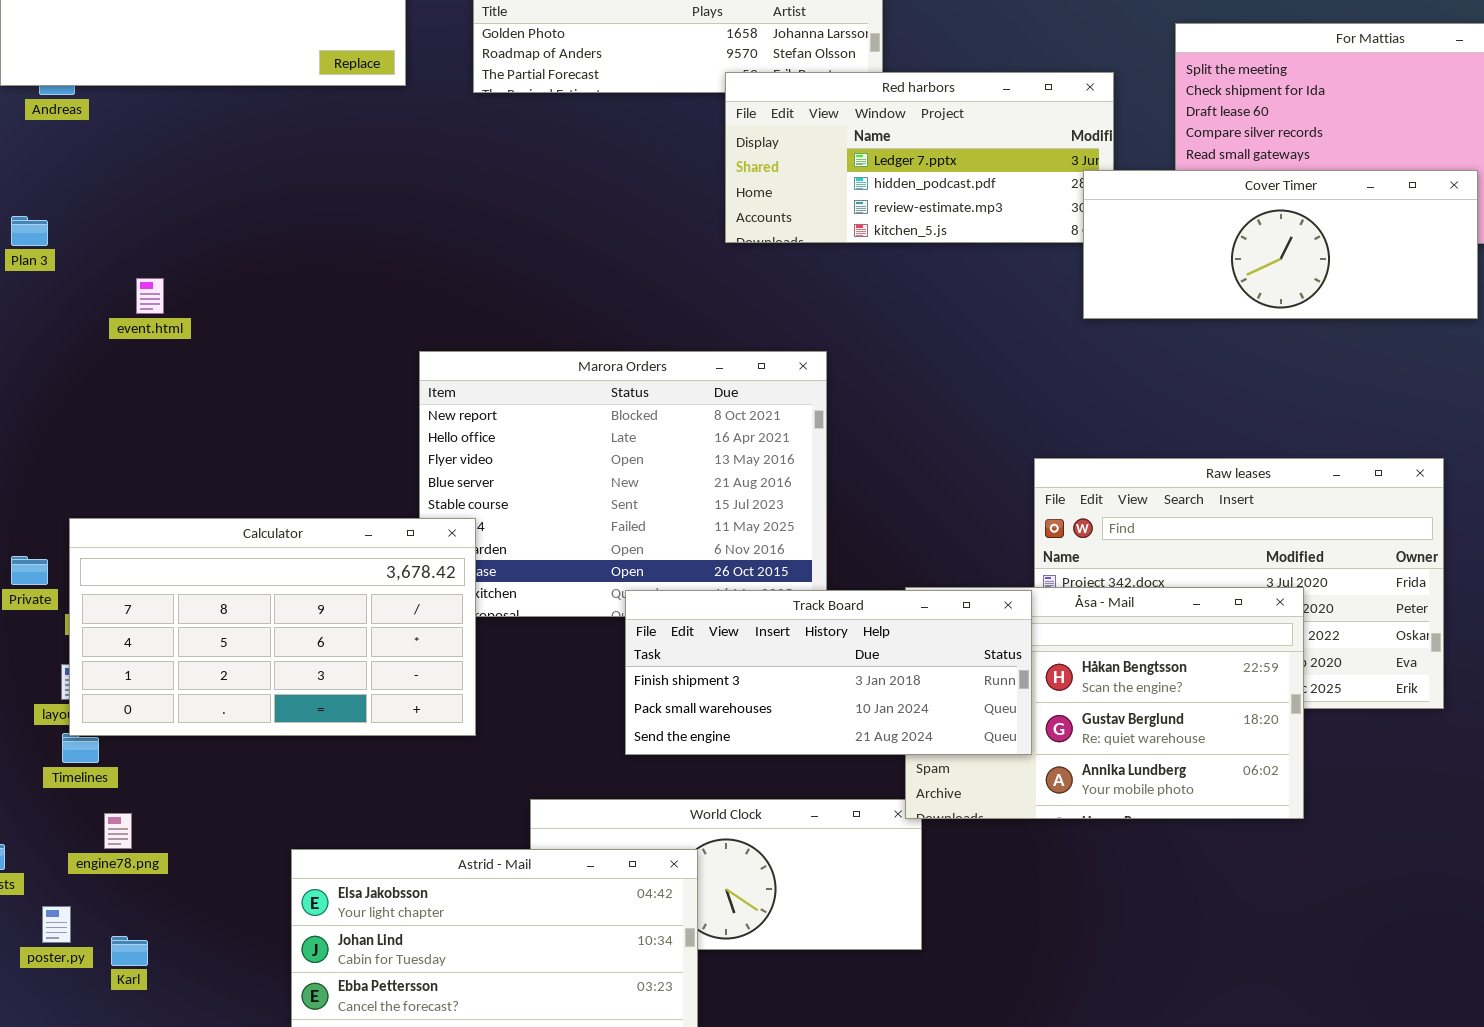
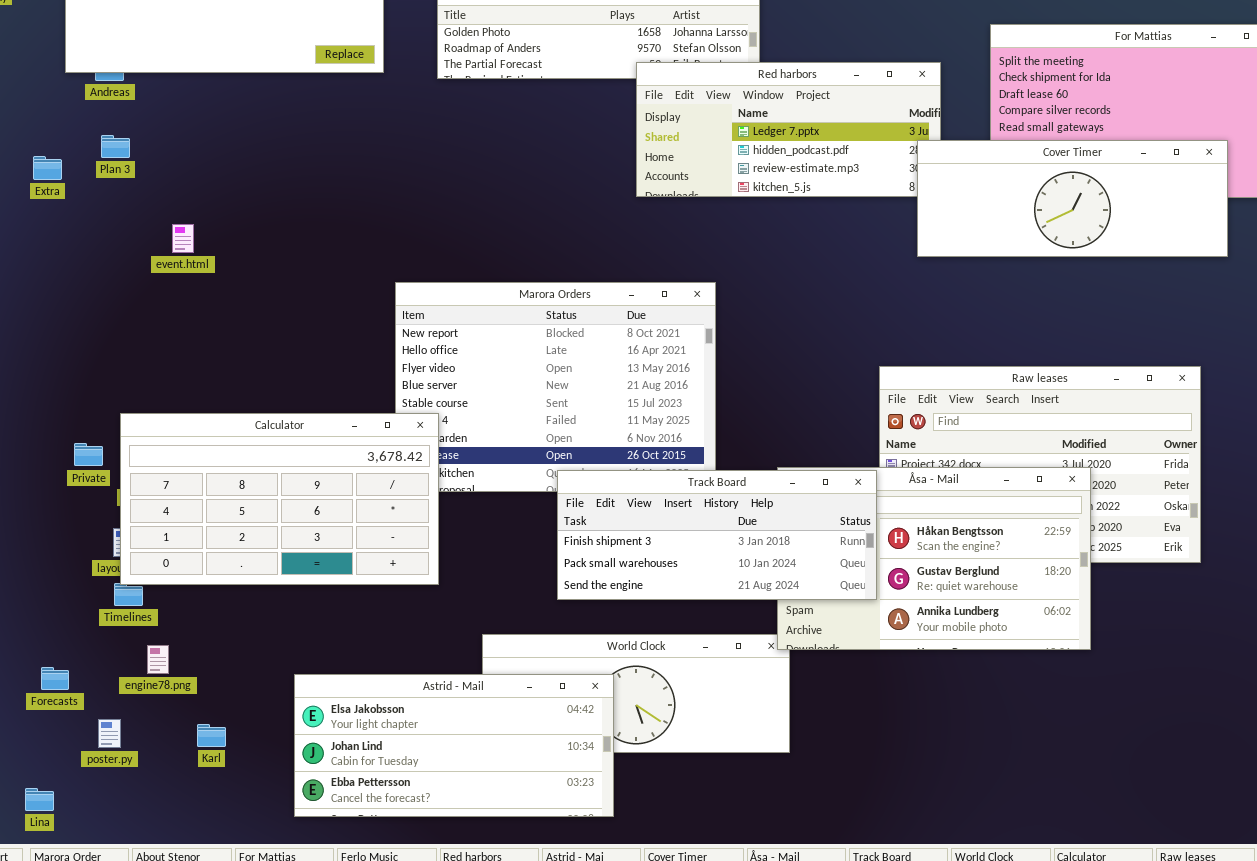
Plan 3: [11,216,48,246] -> [101,135,130,158], moved
Karl: [111,936,148,966] -> [197,724,226,747], moved

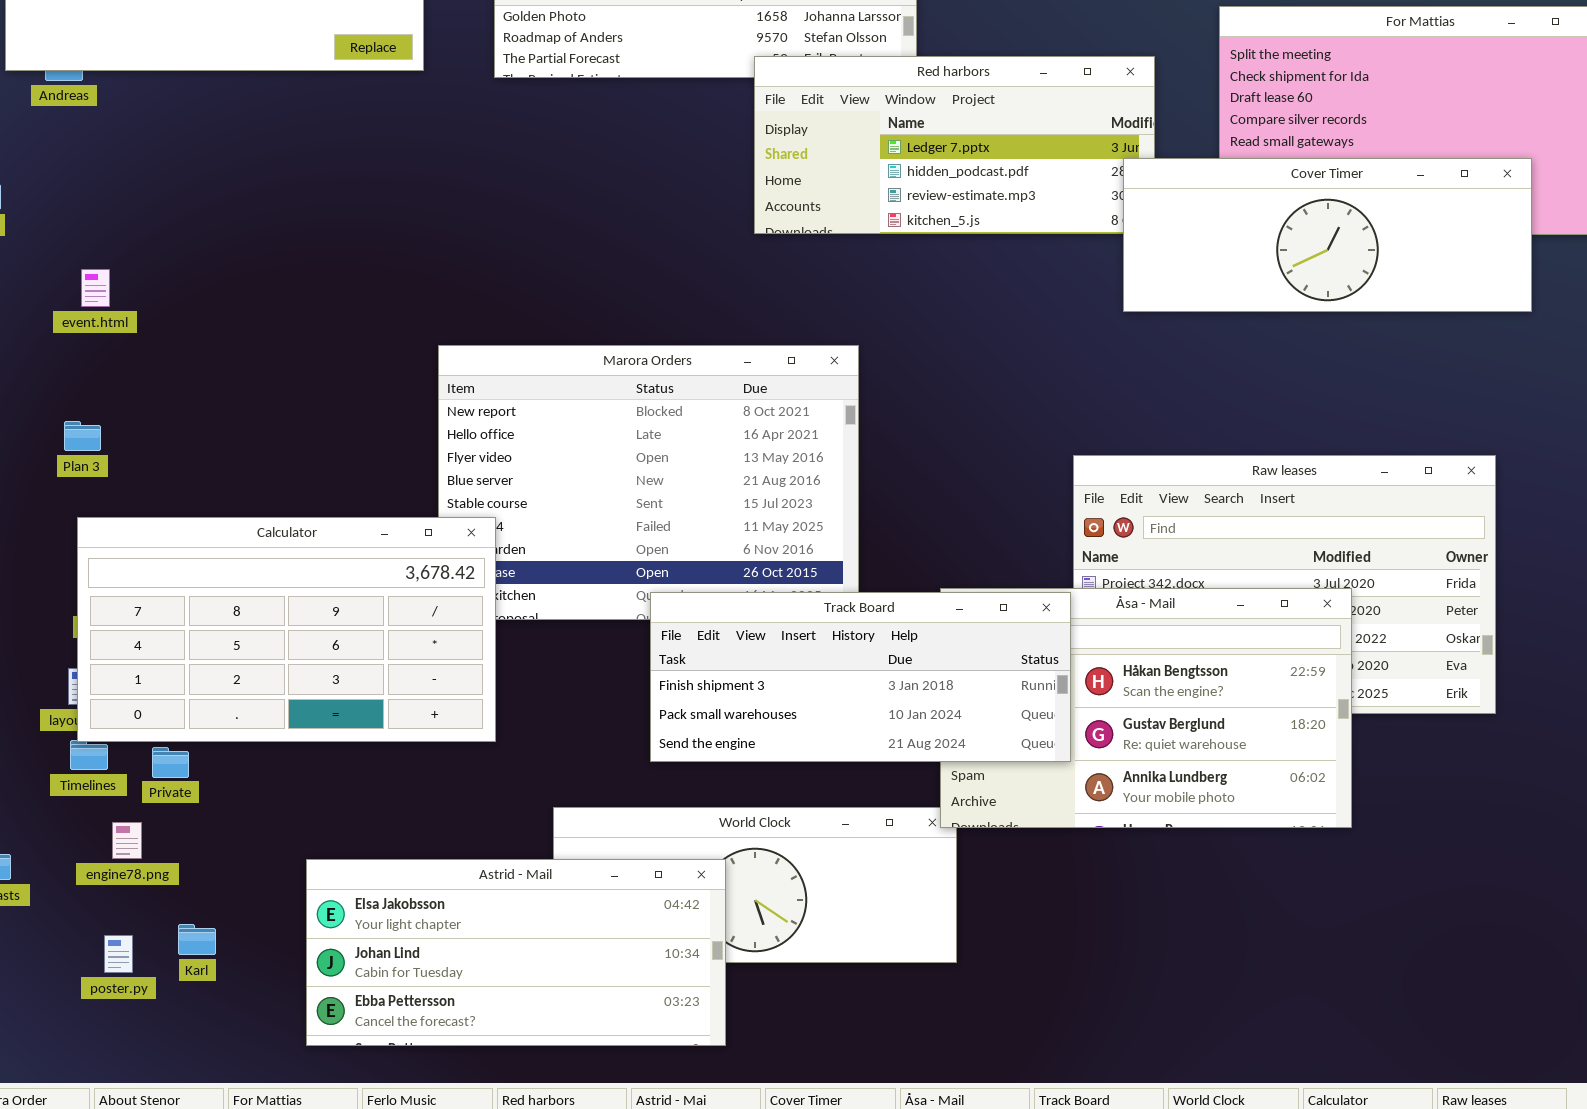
Plan 3: [101,135,130,158] -> [64,421,101,451], moved
event.html: [172,224,194,253] -> [81,269,110,307], moved
Private: [74,443,103,466] -> [152,747,189,778], moved
poster.py: [98,719,121,748] -> [104,935,133,973], moved

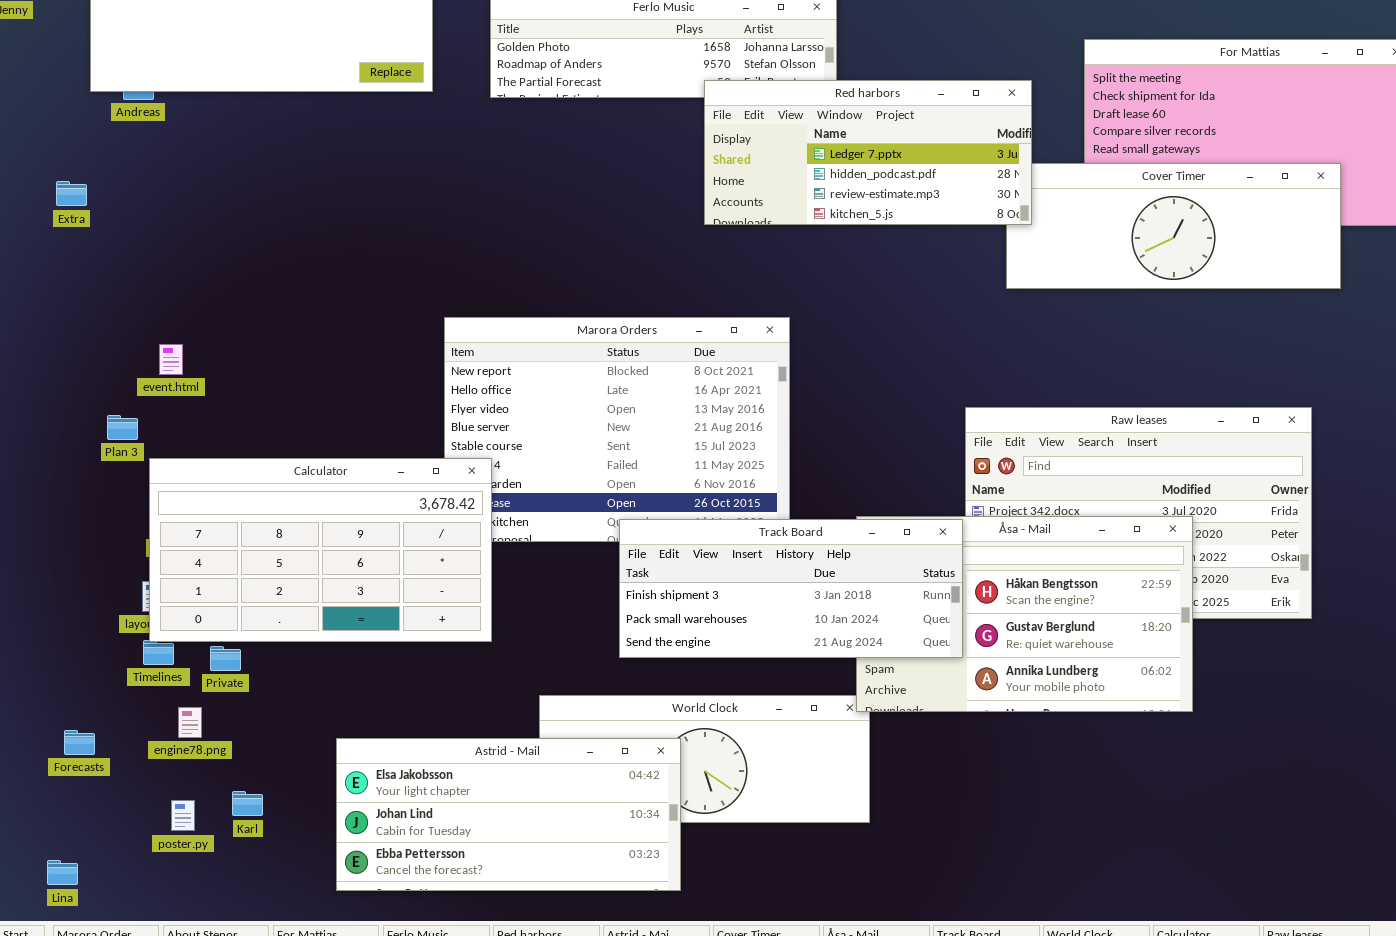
Red harbors: [754,56,1155,234] -> [704,80,1032,225], raised
event.html: [81,269,110,307] -> [159,344,183,375], moved
Plan 3: [64,421,101,451] -> [107,415,138,440], moved

